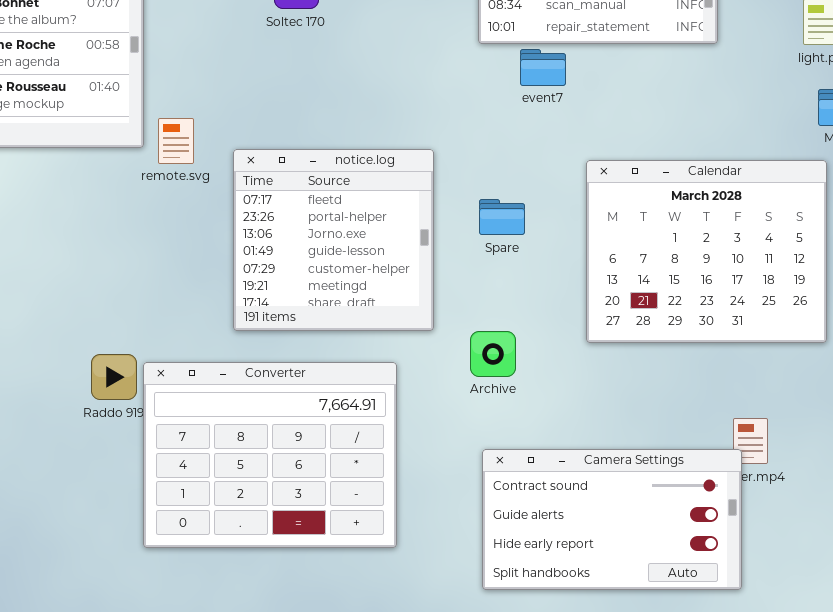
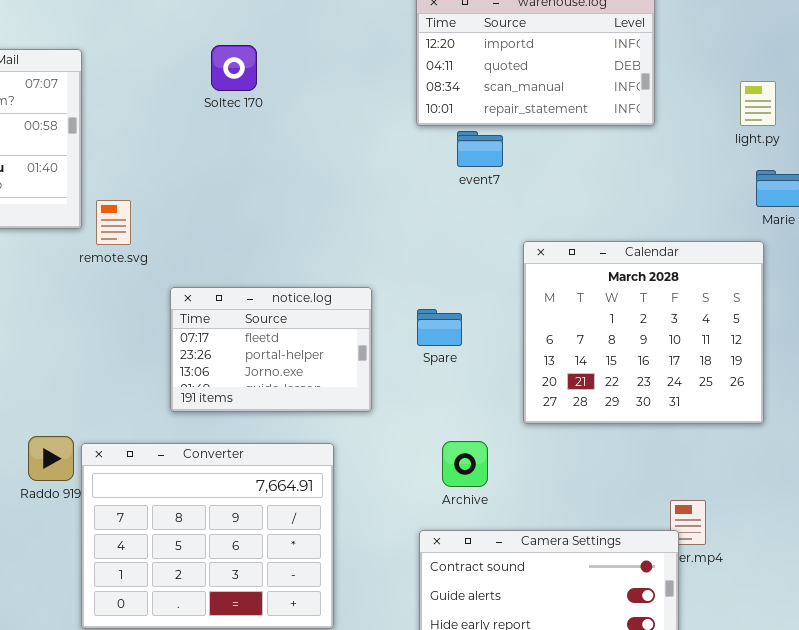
notice.log: [233,149,434,331] -> [170,287,372,412], resized
Spare: [479,199,525,235] -> [417,309,462,346], moved
Archive: [470,331,516,377] -> [442,441,488,487], moved

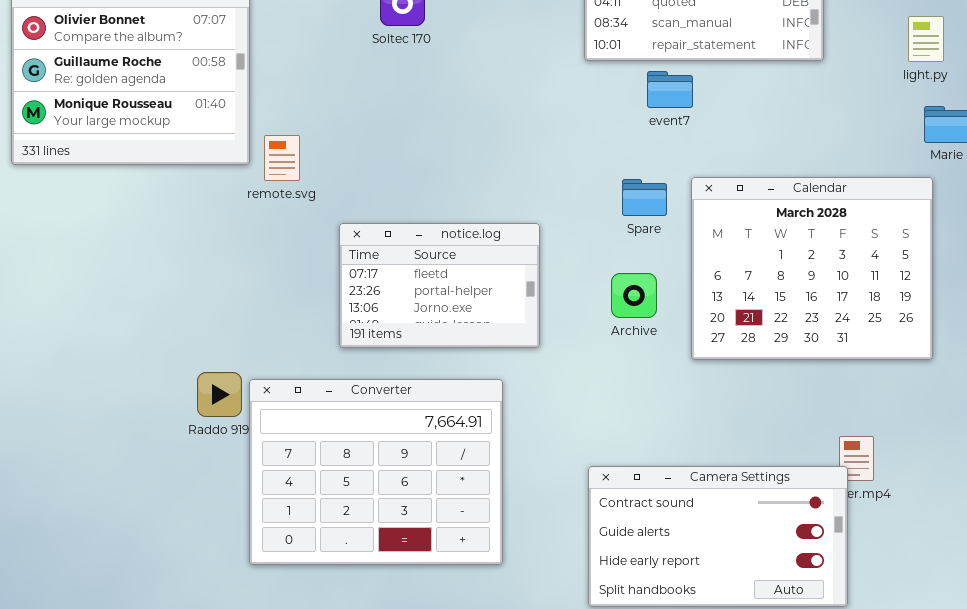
event7: [457,131,503,167] -> [647,71,693,108], moved
Spare: [417,309,462,346] -> [622,179,667,216], moved
Archive: [442,441,488,487] -> [611,273,657,318], moved

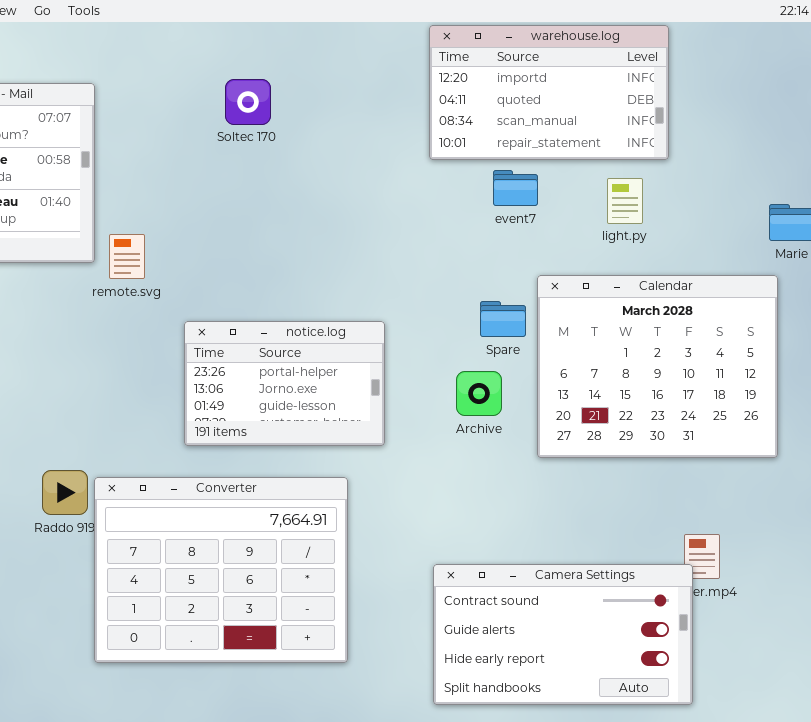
light.py: [908,16,944,62] -> [607,178,643,224], moved
Spare: [622,179,667,216] -> [480,301,526,337], moved
notice.log: [339,223,540,348] -> [184,321,385,446], scrolled down 1 row

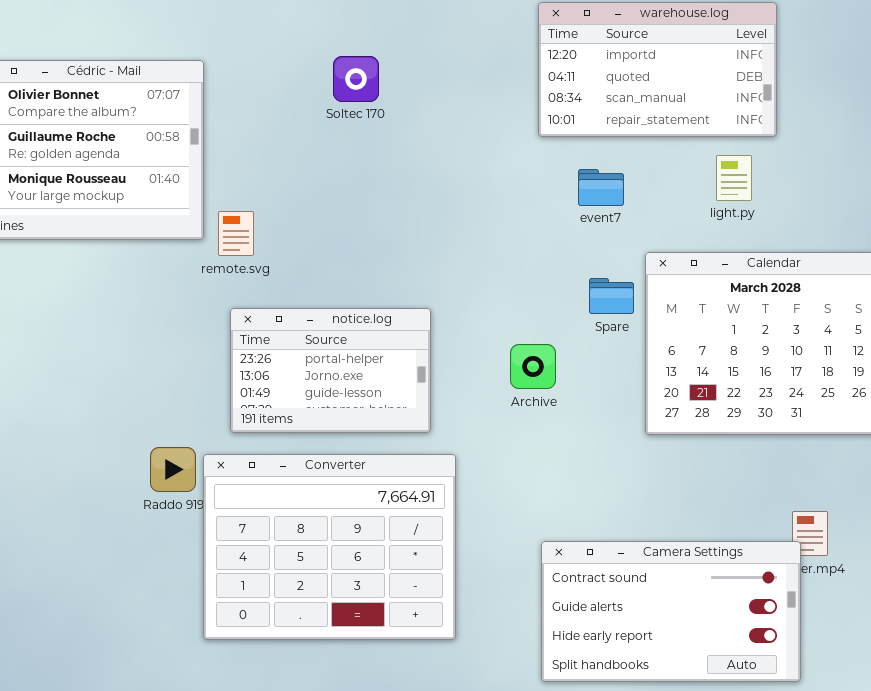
event7: [493,170,538,206] -> [578,169,624,206], moved
notice.log: [184,321,385,446] -> [230,308,431,433], moved
Archive: [456,371,502,416] -> [510,344,556,389], moved

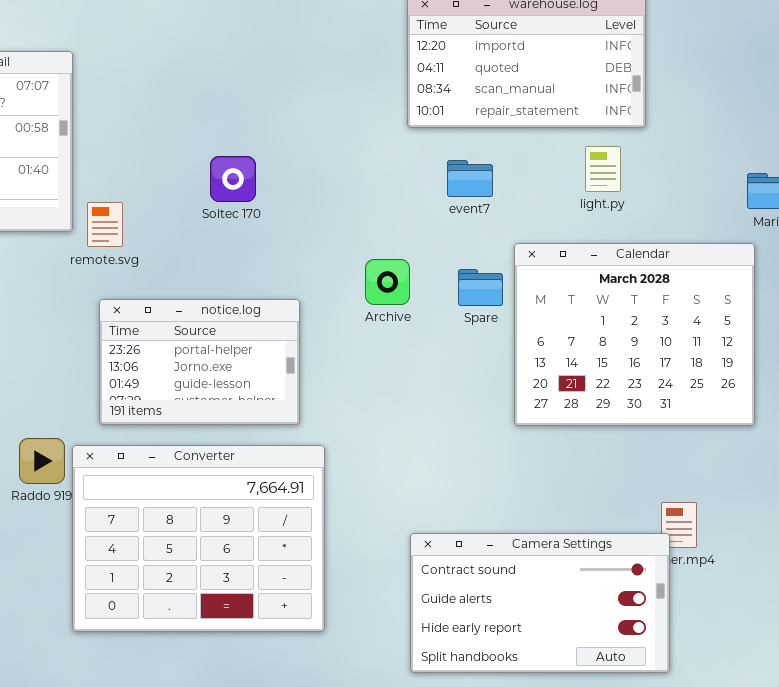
Soltec 170: [333,56,379,102] -> [210,156,256,202], moved
Archive: [510,344,556,389] -> [365,259,410,305], moved

